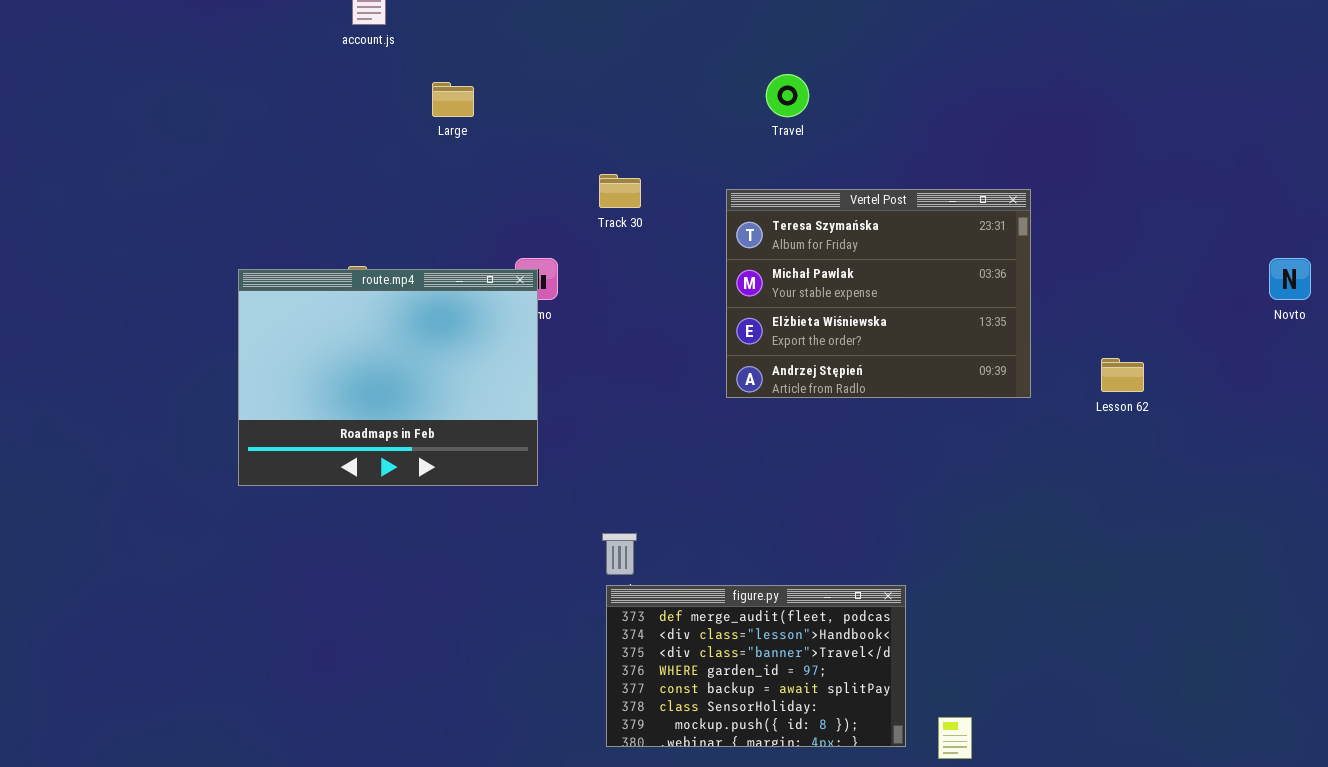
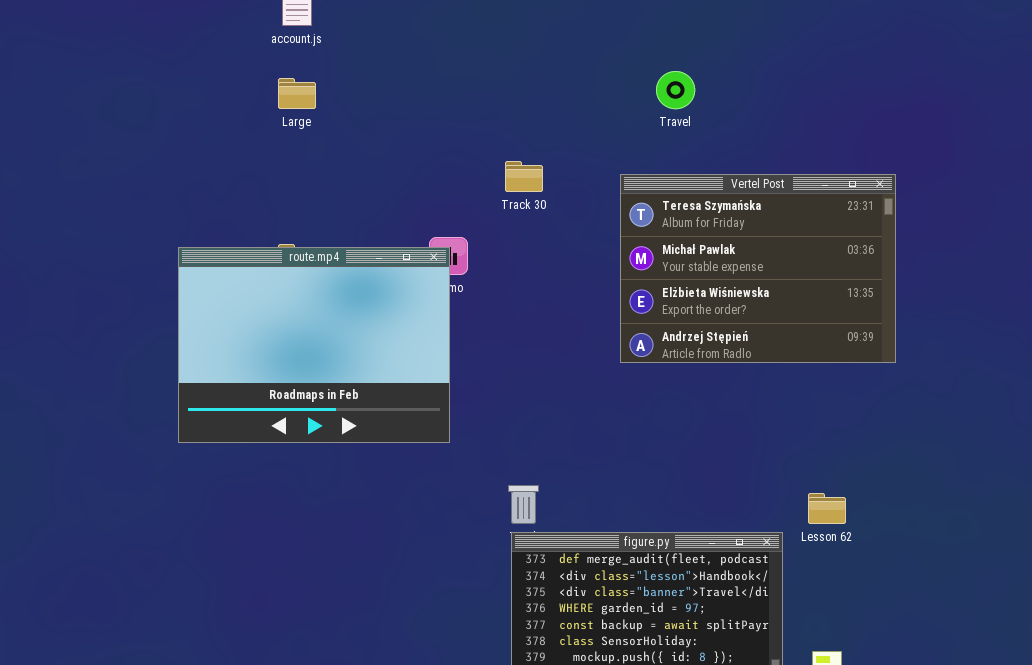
Large: [432,82,474,117] -> [278,78,316,109], moved
Lesson 62: [1101,358,1144,392] -> [808,493,846,524], moved

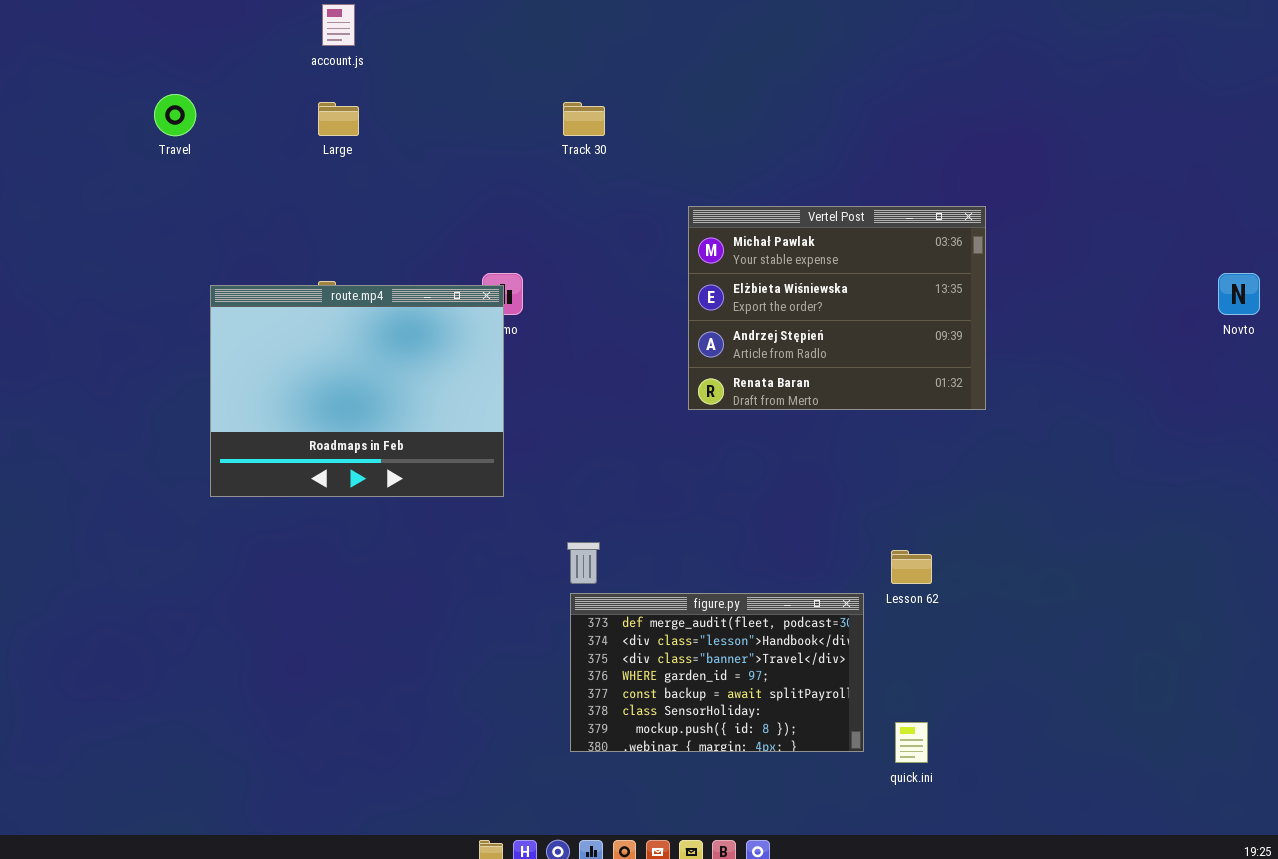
Travel: [656,71,695,109] -> [154,94,196,136], moved
Track 30: [505,161,543,192] -> [563,102,605,136], moved
Vertel Post: [620,174,896,363] -> [688,206,986,410], scrolled down 1 row

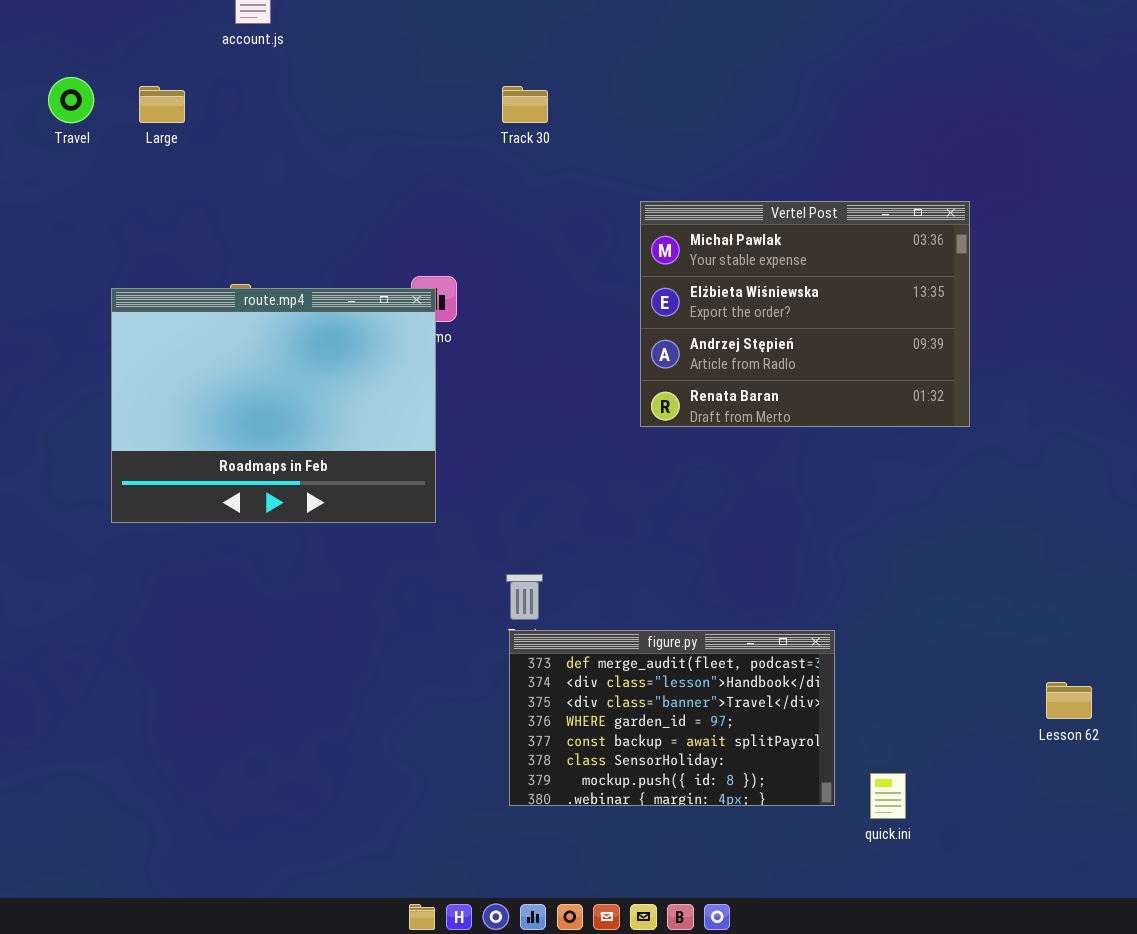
Large: [318,102,359,136] -> [139,86,185,123], moved
Lesson 62: [891,550,932,584] -> [1046,682,1092,719], moved

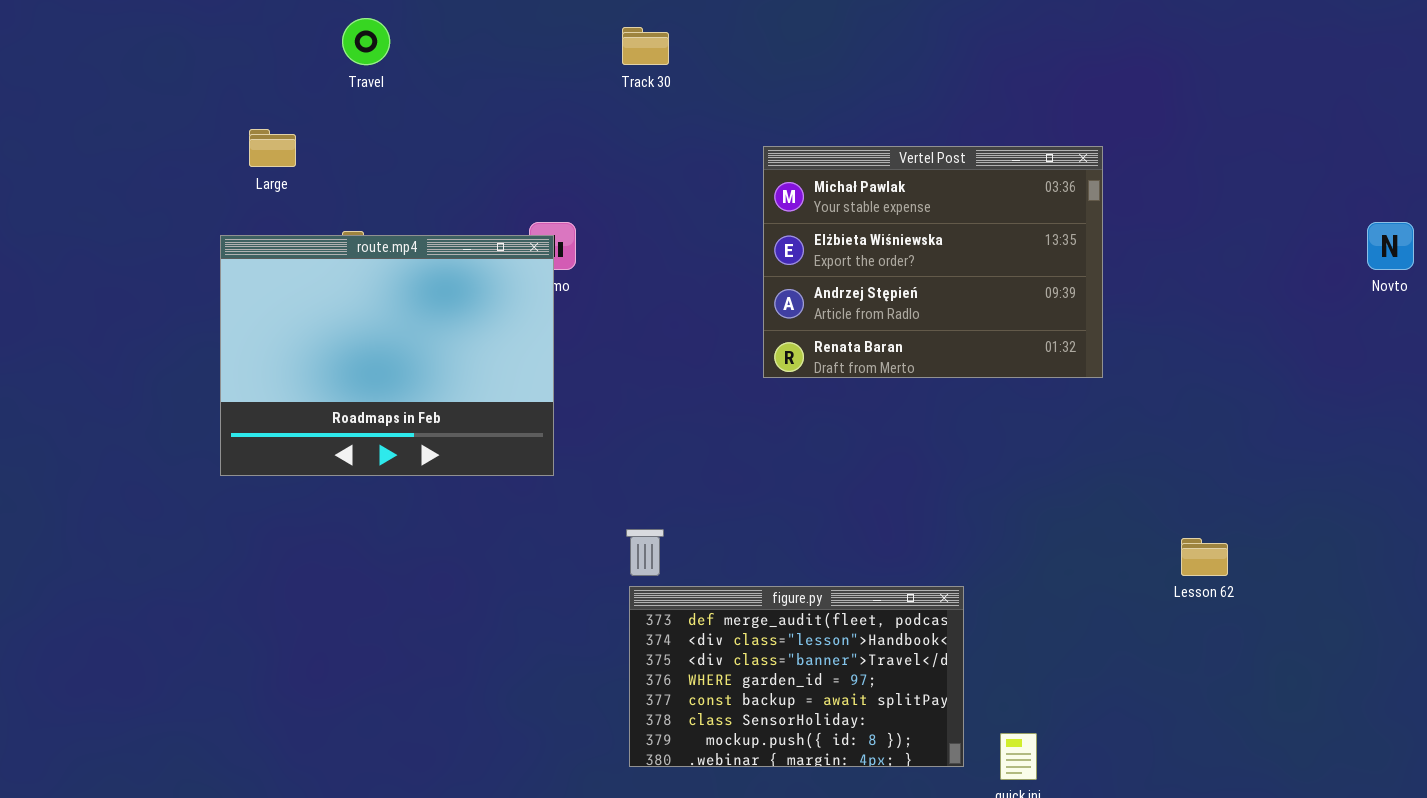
Travel: [48,77,94,123] -> [342,18,390,65], moved
Large: [139,86,185,123] -> [249,129,296,167], moved
Lesson 62: [1046,682,1092,719] -> [1181,538,1228,576], moved

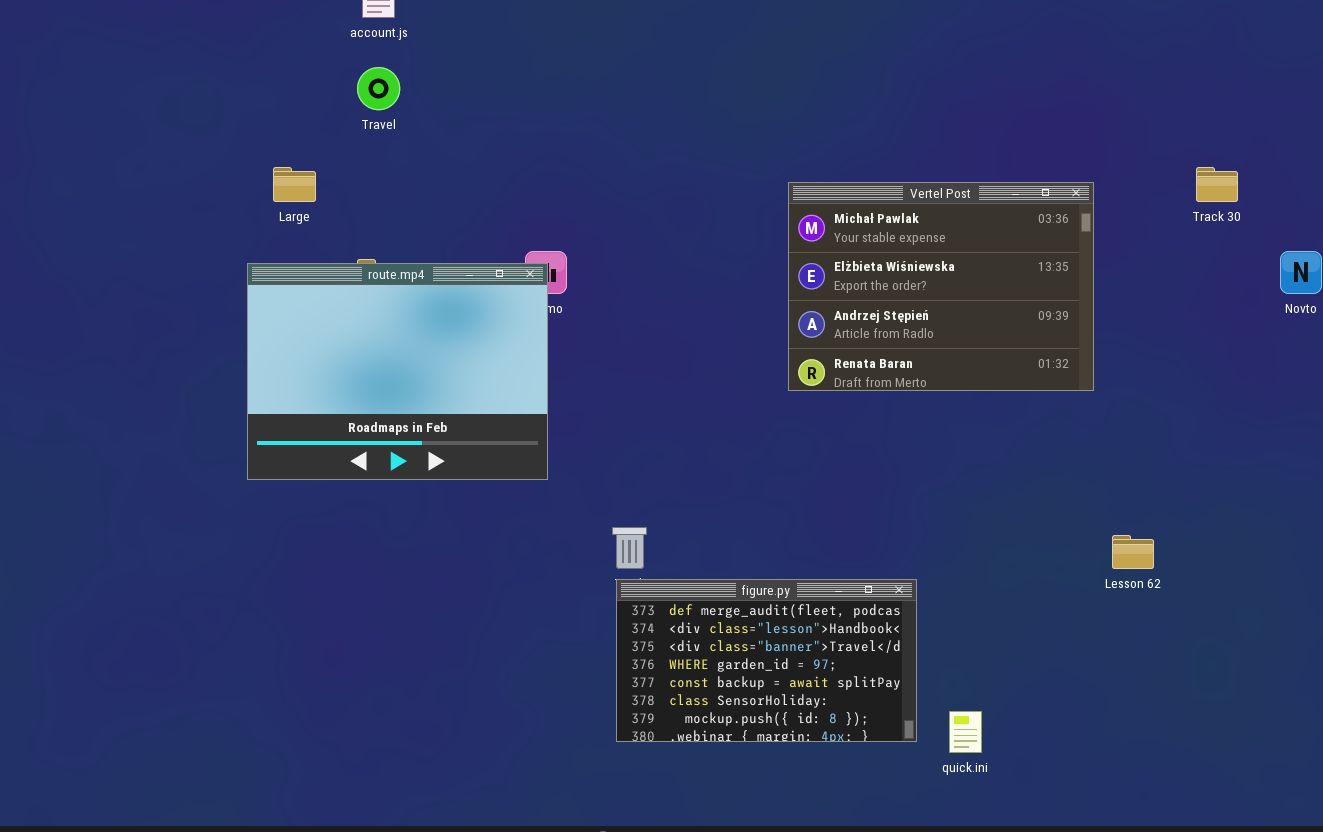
Track 30: [622,27,669,65] -> [1196,167,1238,202], moved
Vertel Post: [763,146,1103,378] -> [788,182,1094,391], moved

